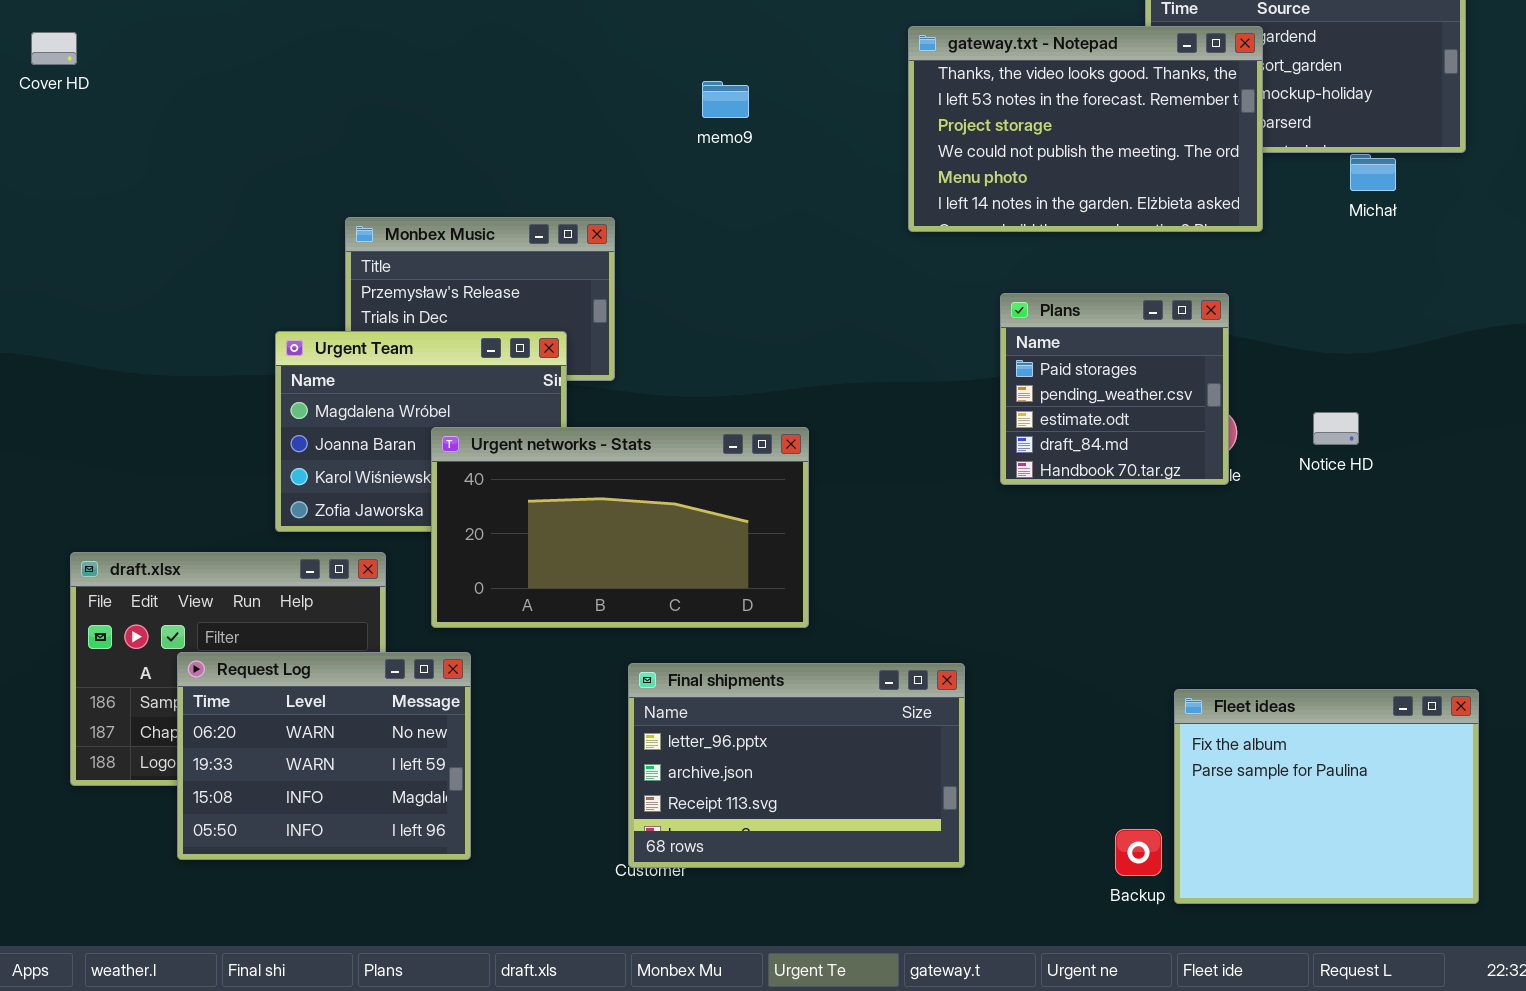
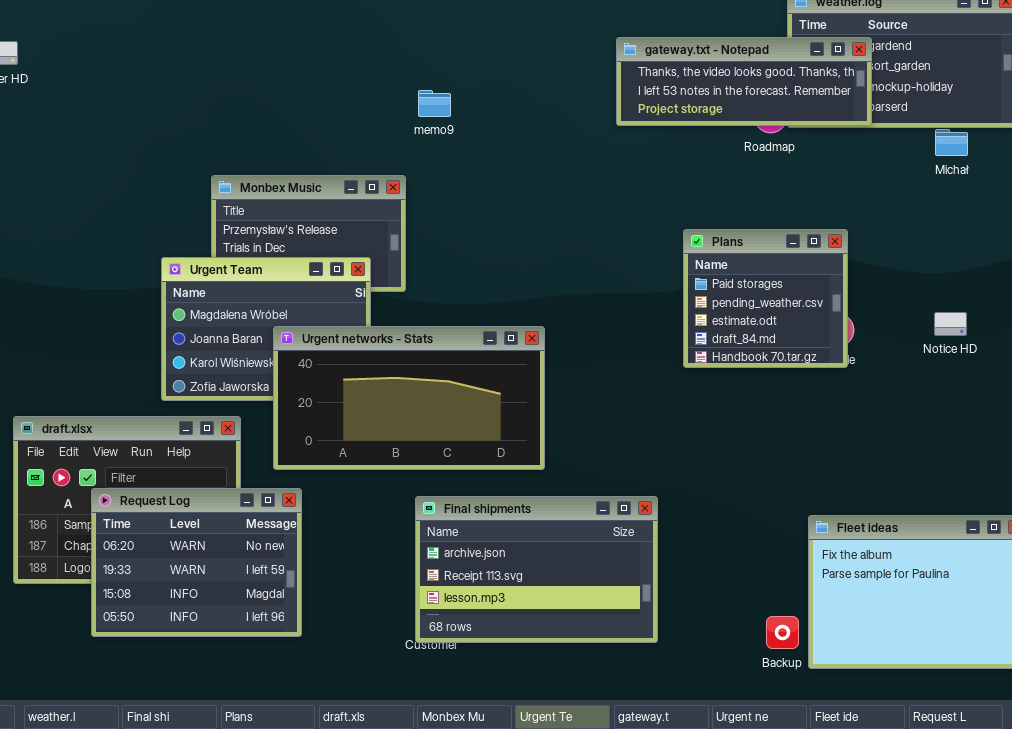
gateway.txt - Notepad: [908,26,1263,232] -> [616,37,872,126], resized
memo9: [702,81,749,118] -> [418,90,451,117], moved
Notice HD: [1313,412,1359,445] -> [934,312,967,336], moved
Final shipments: [628,663,965,868] -> [415,496,658,643], scrolled down 1 row

